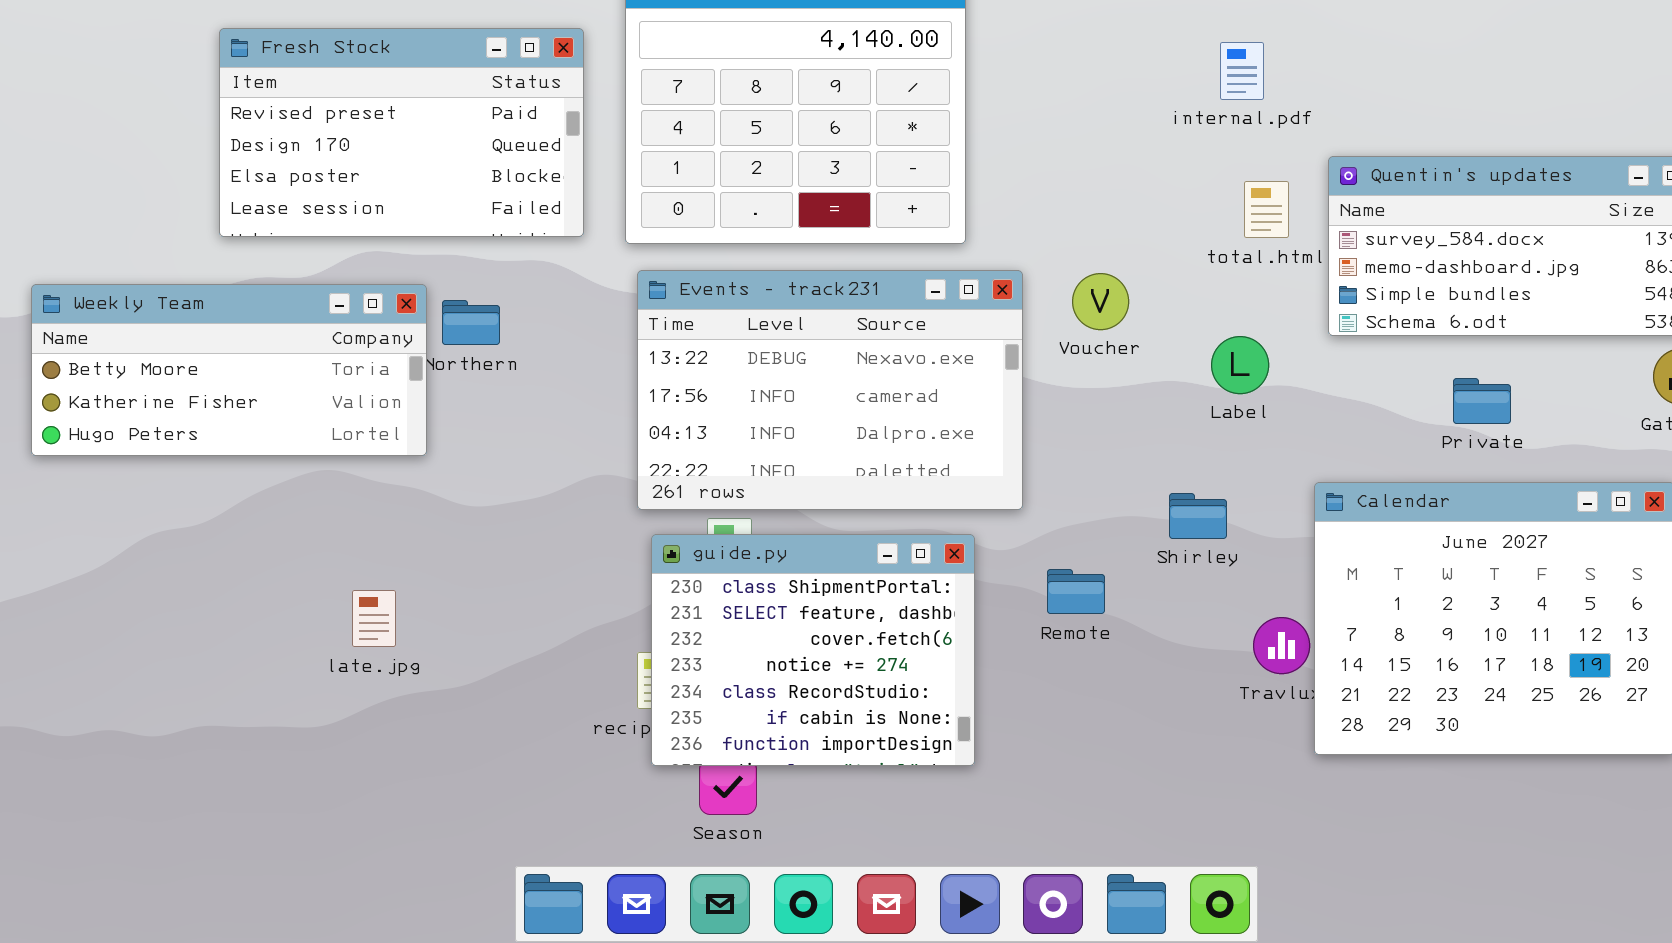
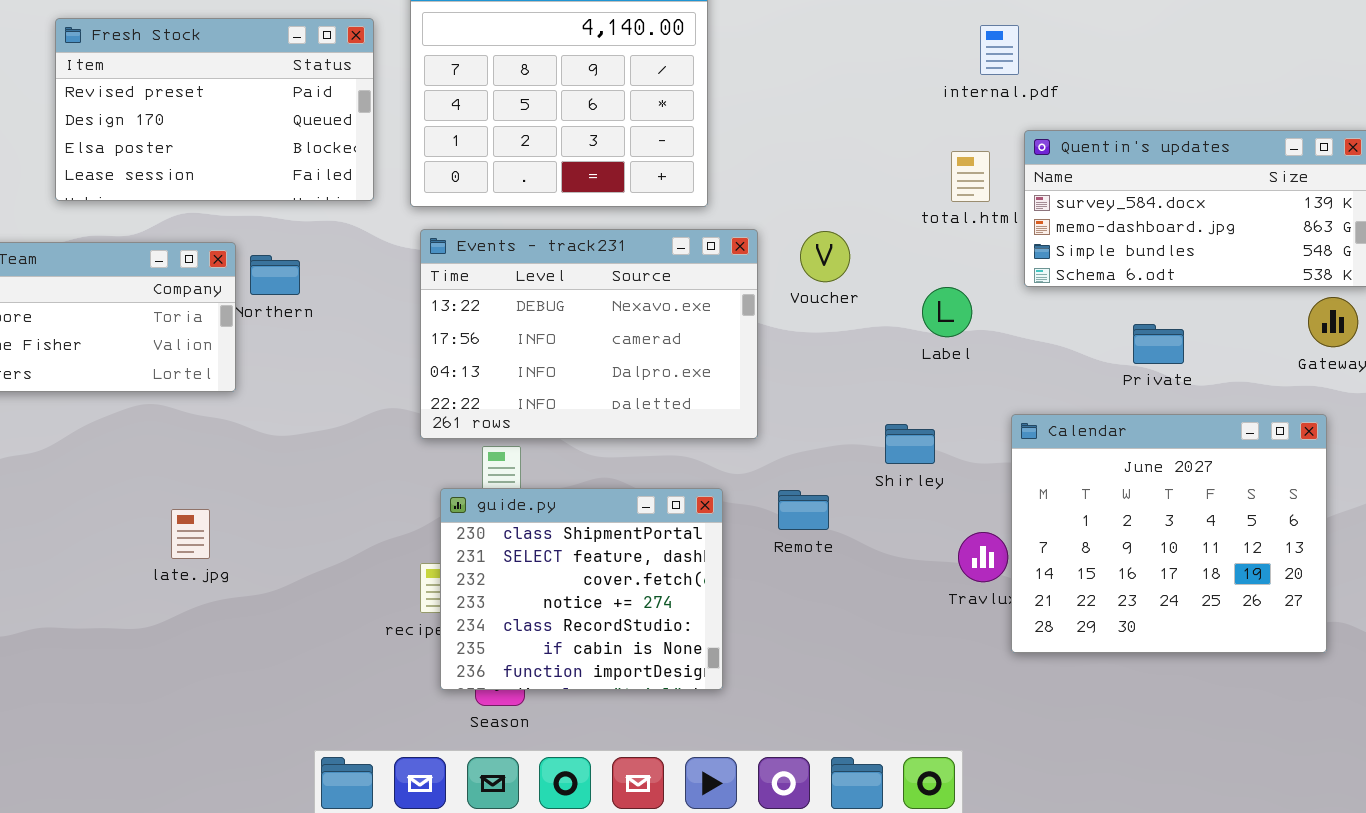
internal.pdf: [1220,42,1264,100] -> [980,25,1019,75], moved
guide.py: [651,534,975,766] -> [440,488,723,690], moved

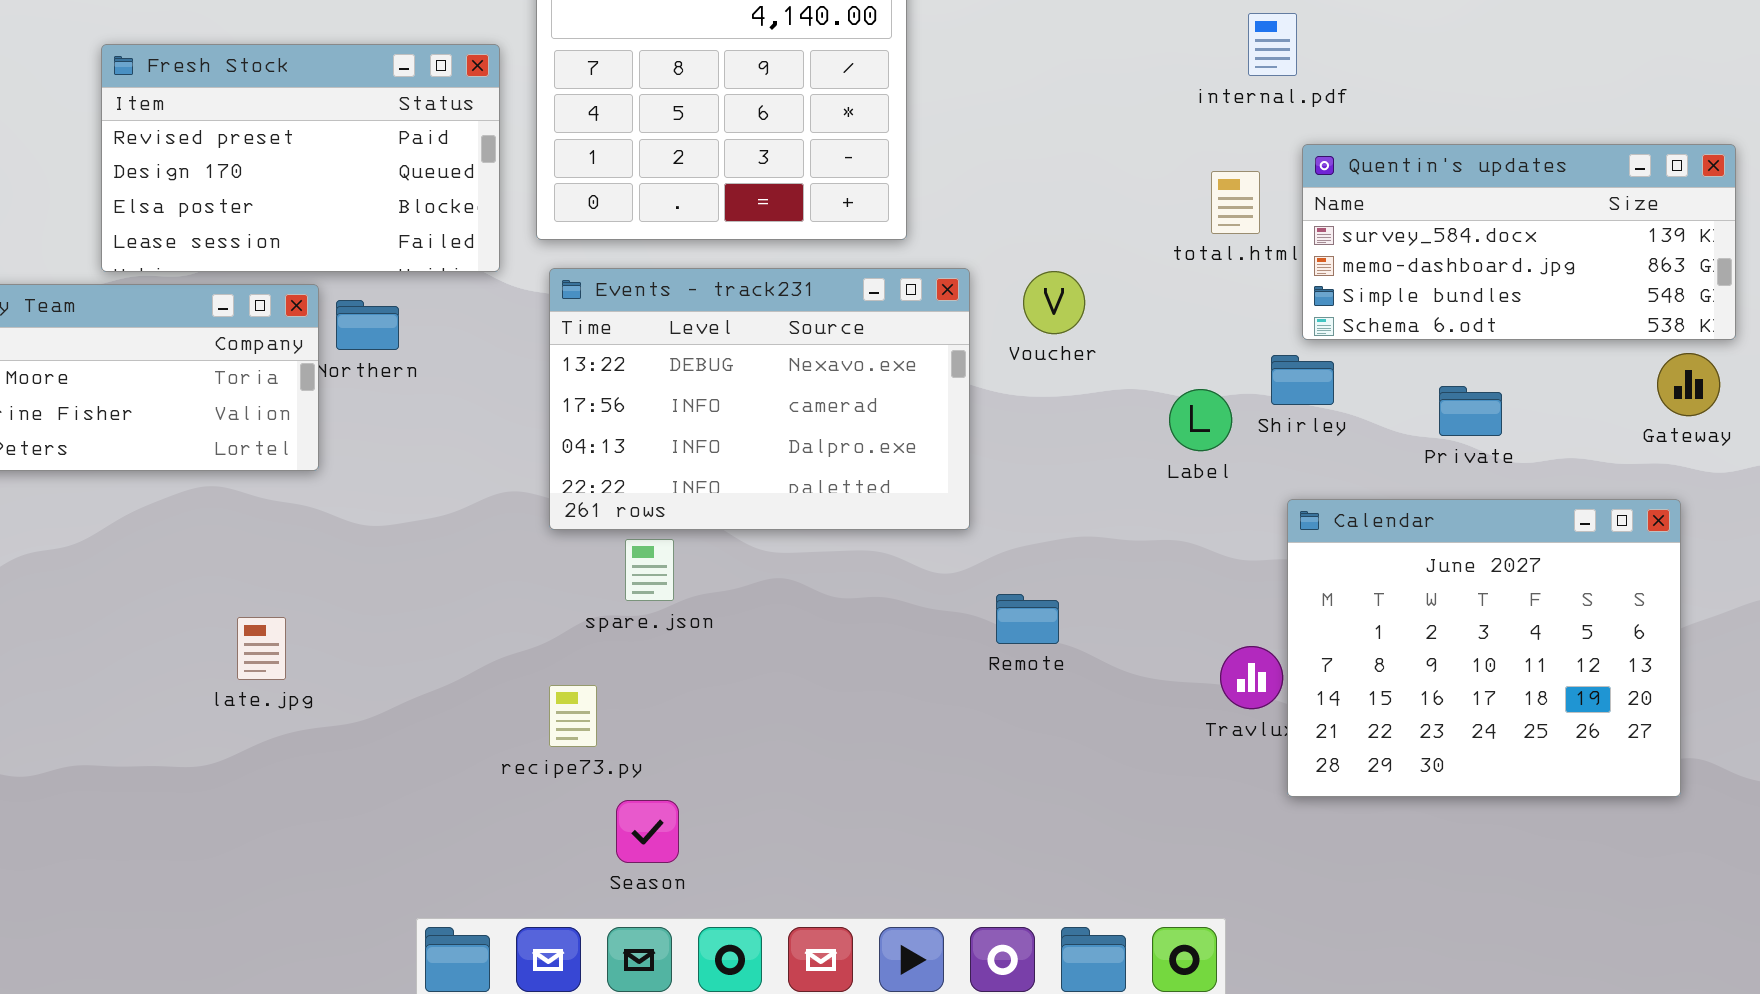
Fresh Stock: [55,18,374,201] -> [101,44,500,272], moved
Label: [922,287,972,337] -> [1169,389,1232,451], moved
Shirley: [885,424,935,464] -> [1271,355,1334,405], moved
guide.py: [440,488,723,690] -> none, closed

